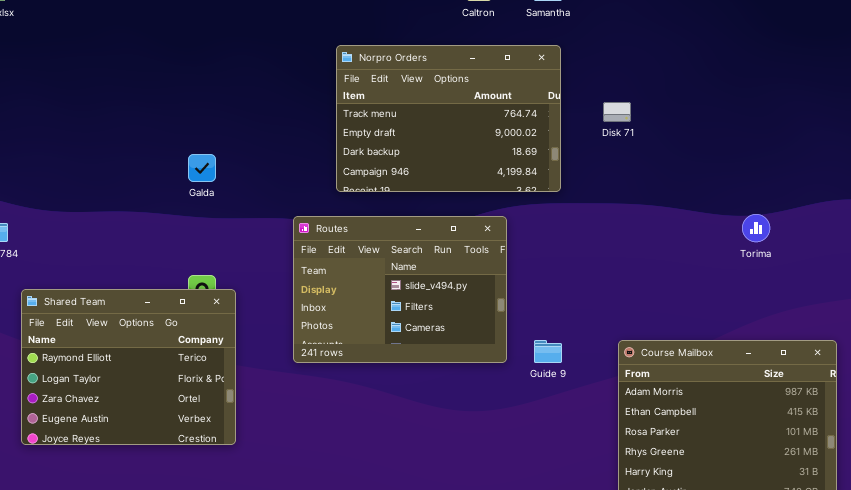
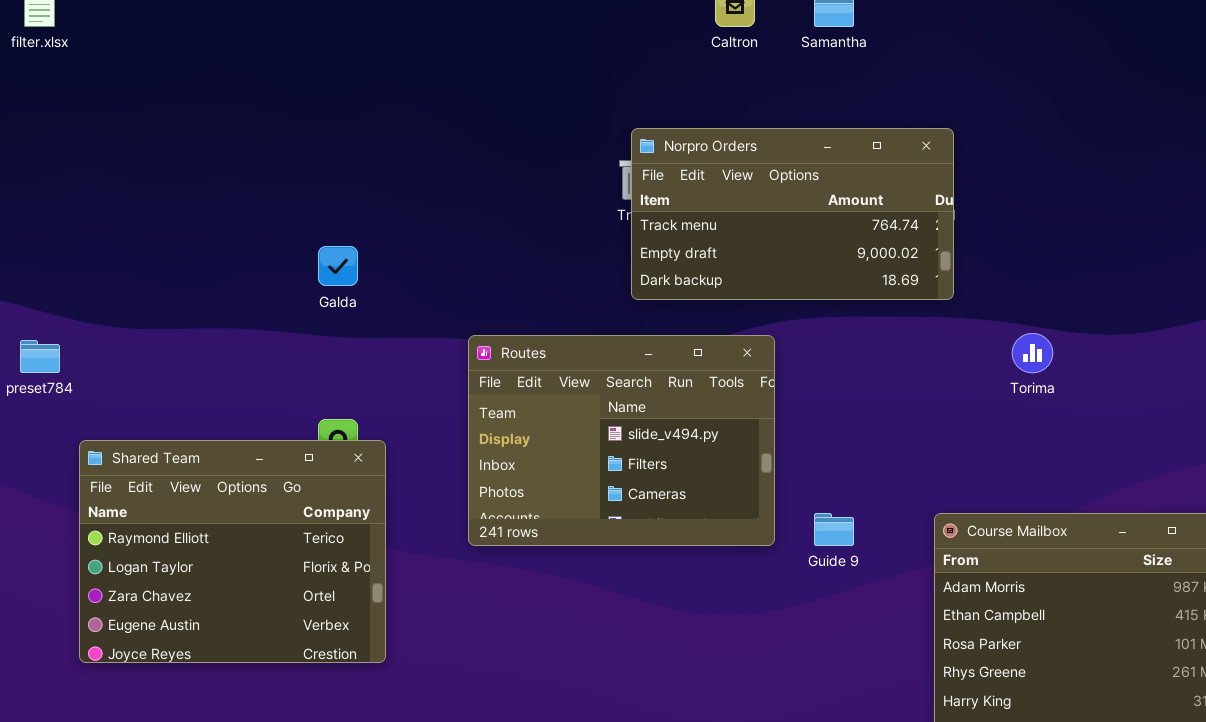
Norpro Orders: [336,45,561,192] -> [631,128,954,300], moved, resized
Torima: [742,214,770,242] -> [1012,333,1053,373], moved

